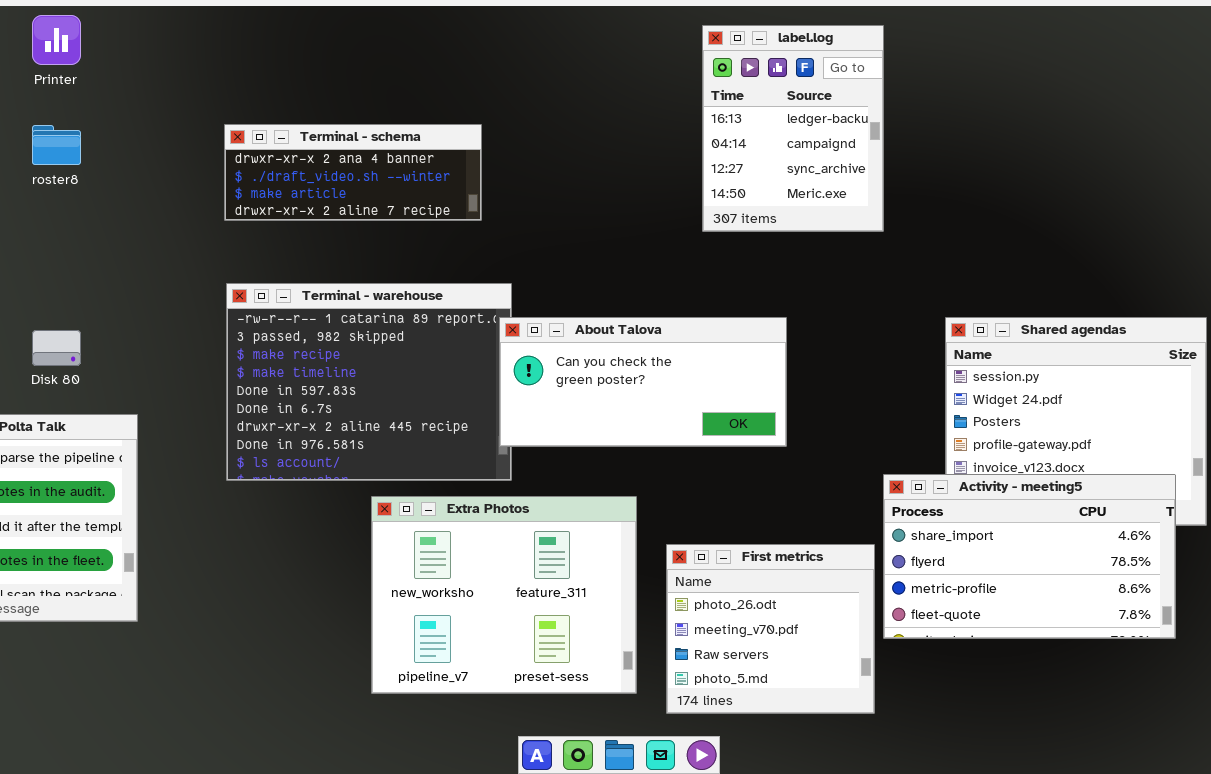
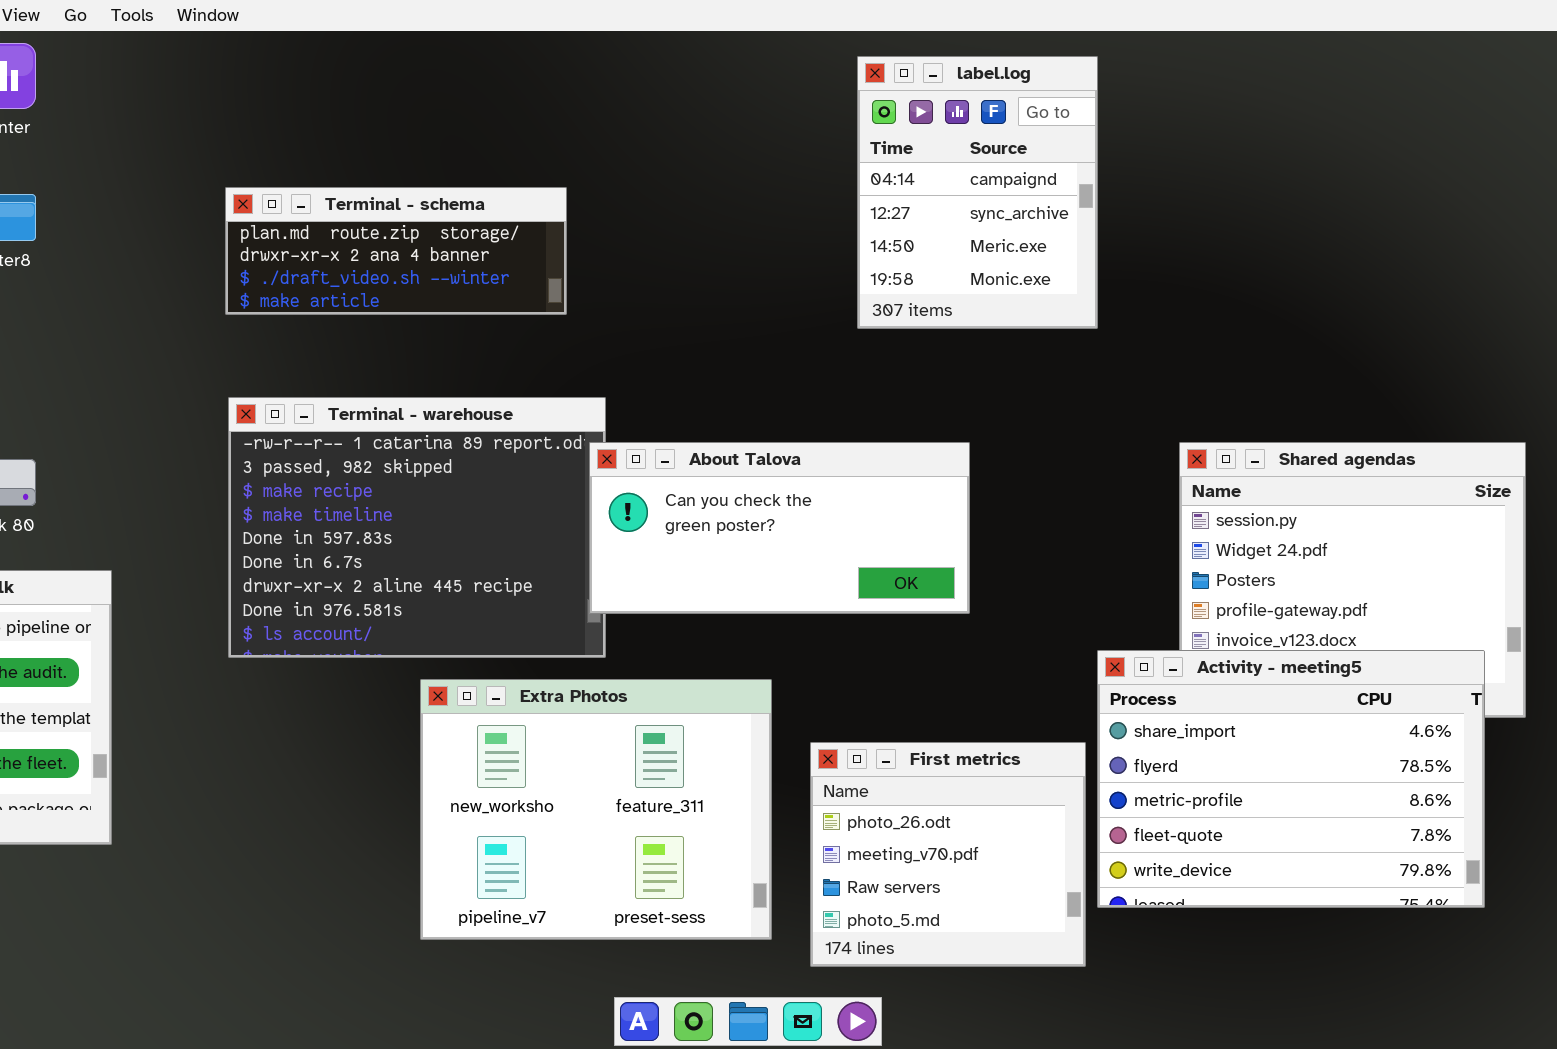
label.log: [702,25,884,232] -> [857,56,1098,329], scrolled down 1 row
Terminal - schema: [224,124,482,221] -> [225,187,567,315], scrolled up 1 row
Activity - meeting5: [883,474,1176,639] -> [1097,650,1485,908], resized

